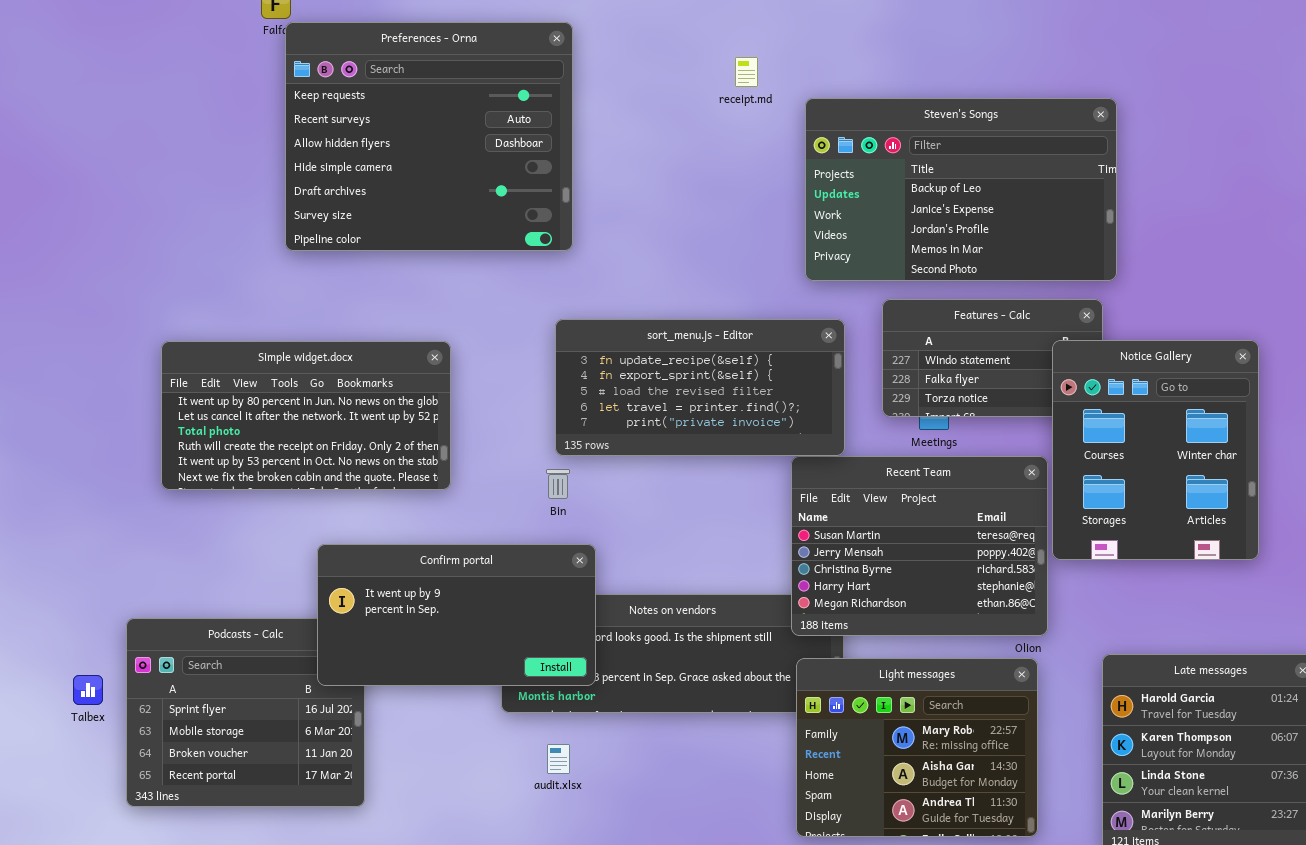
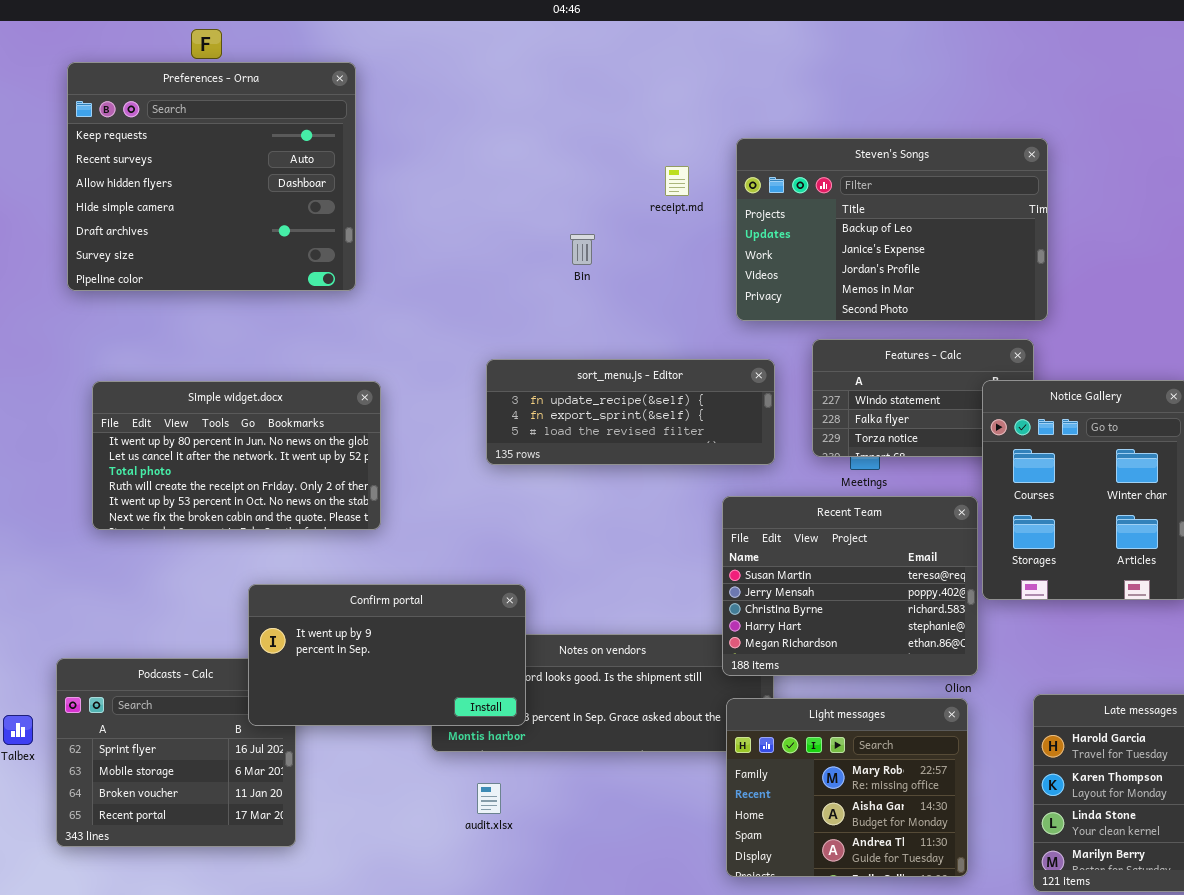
Preferences - Orna: [285,22,573,251] -> [67,62,356,291], moved
receipt.md: [735,57,758,87] -> [665,166,689,196], moved
sort_menu.js - Editor: [555,319,845,456] -> [486,359,775,465], resized
Bin: [546,469,570,499] -> [570,234,595,265], moved

